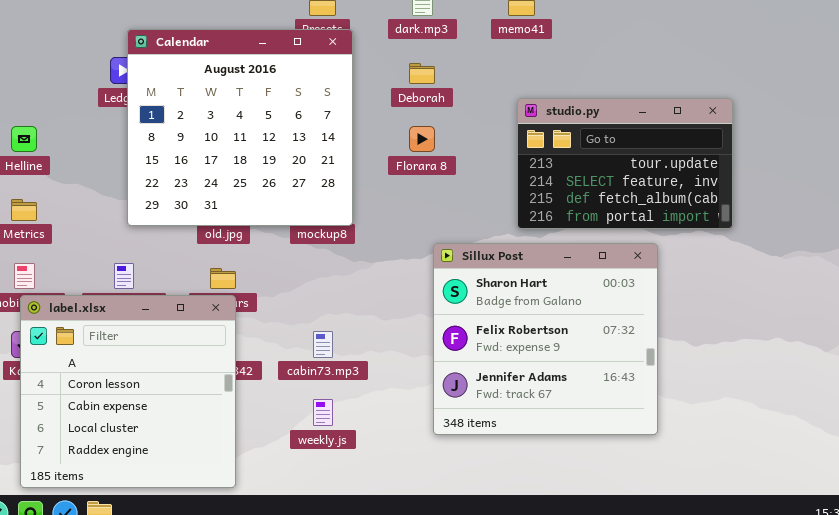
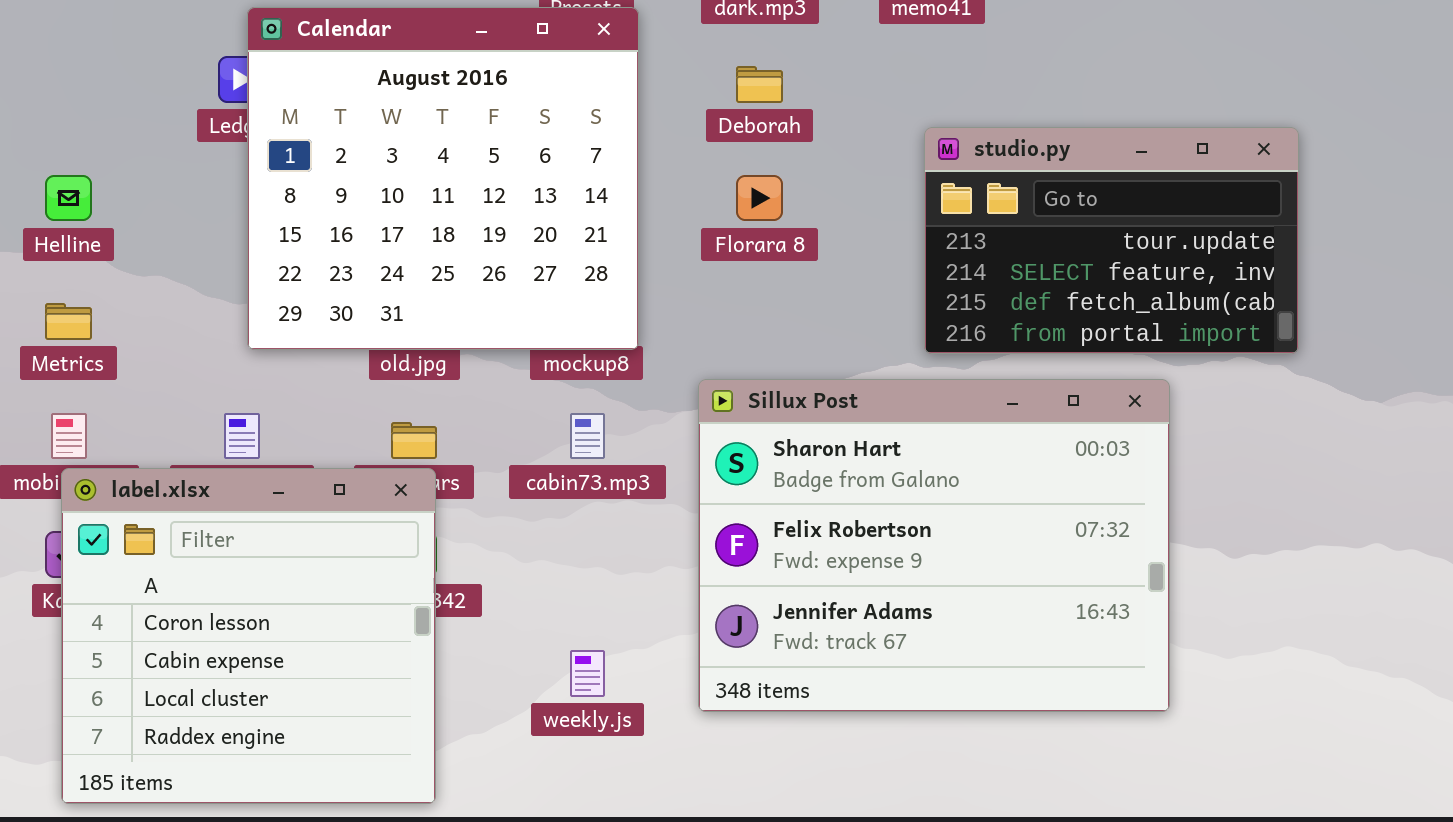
Sillux Post: [433,243,658,435] -> [698,379,1170,712], resized
cabin73.mp3: [313,331,333,358] -> [570,413,605,459], moved

